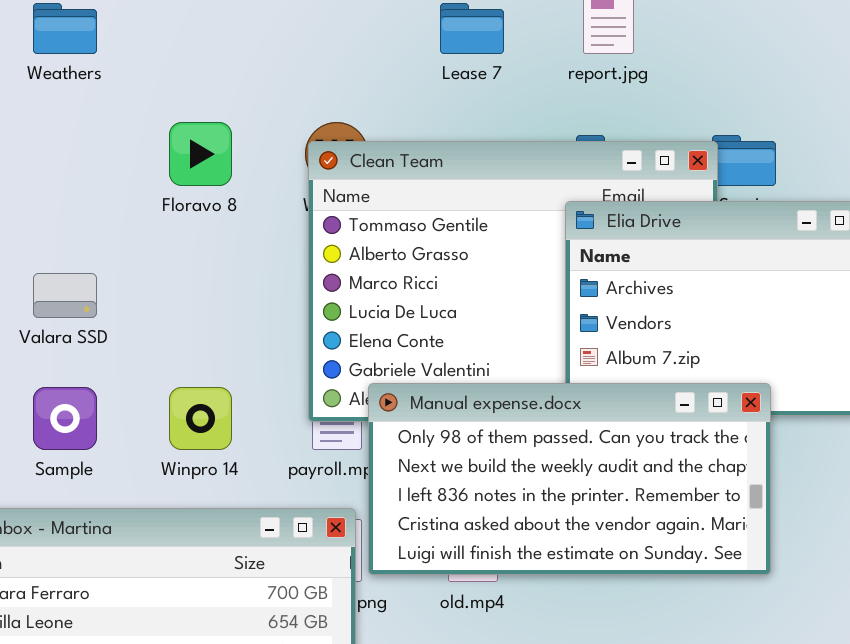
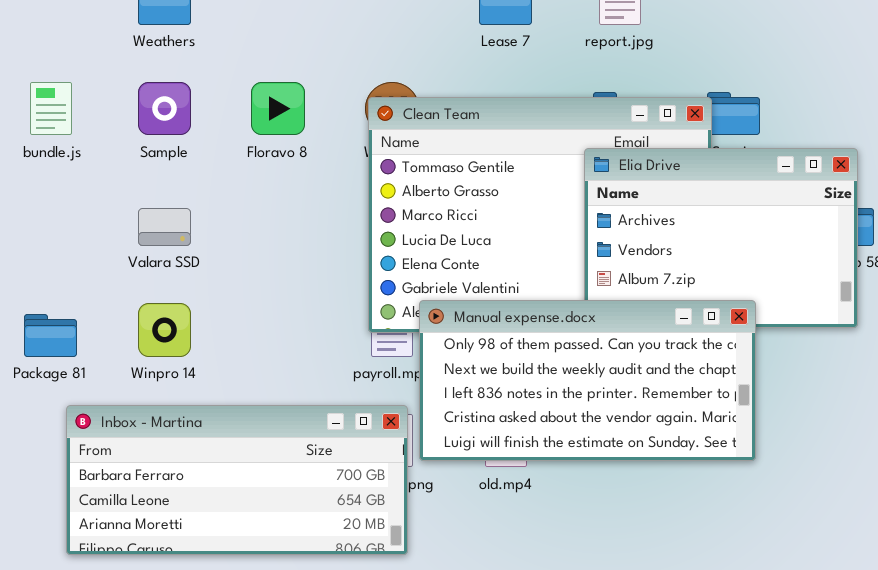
Sample: [33,387,97,450] -> [138,82,191,135], moved
Winpro 14: [169,387,232,450] -> [138,303,191,357], moved

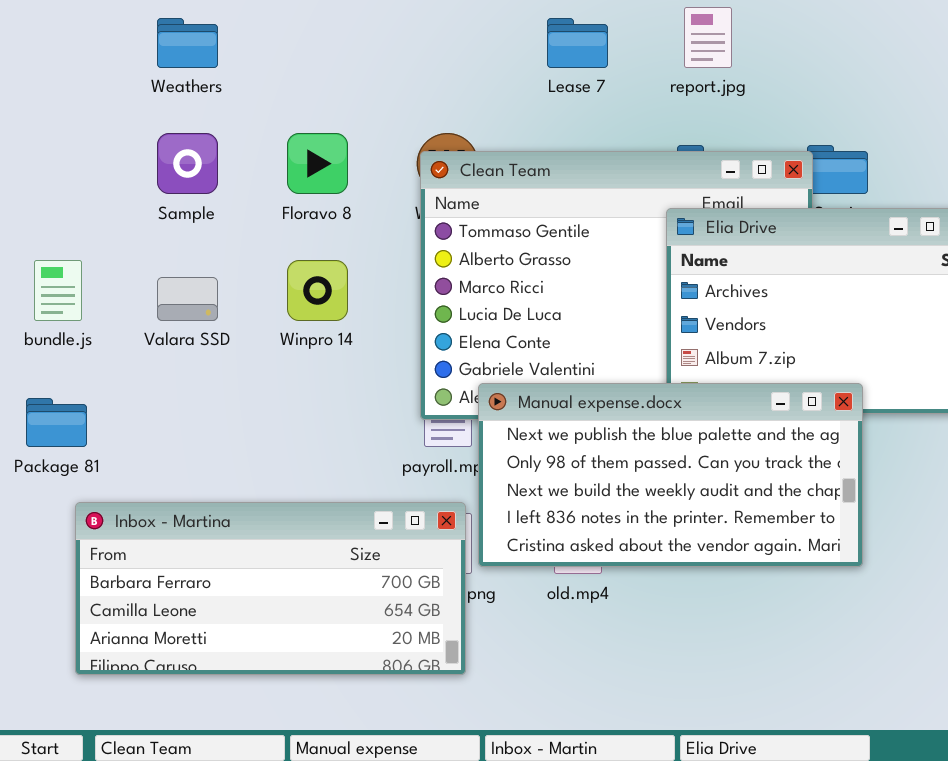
bundle.js: [30,82,72,135] -> [34,260,82,321], moved
Manual expense.docx: [419,300,756,461] -> [478,383,863,567], scrolled up 1 row
Winpro 14: [138,303,191,357] -> [287,260,348,321], moved

